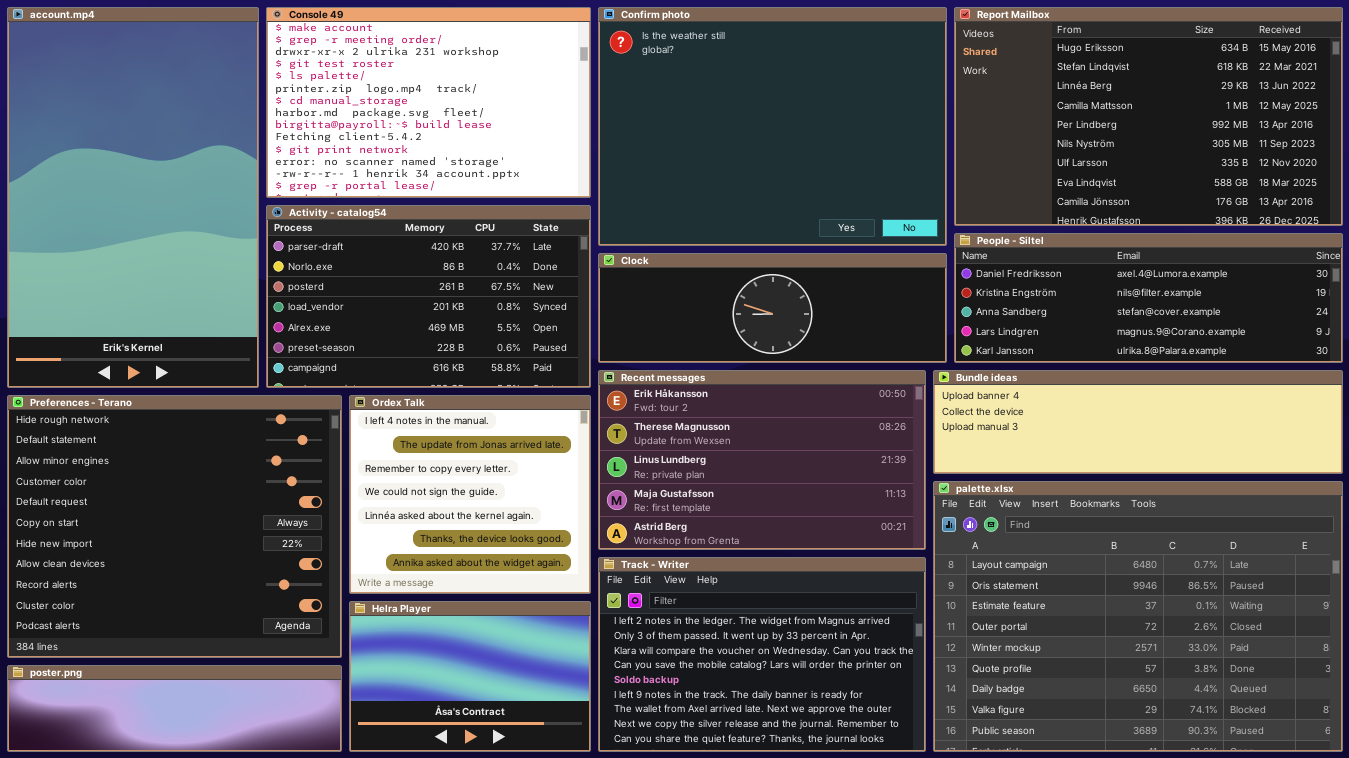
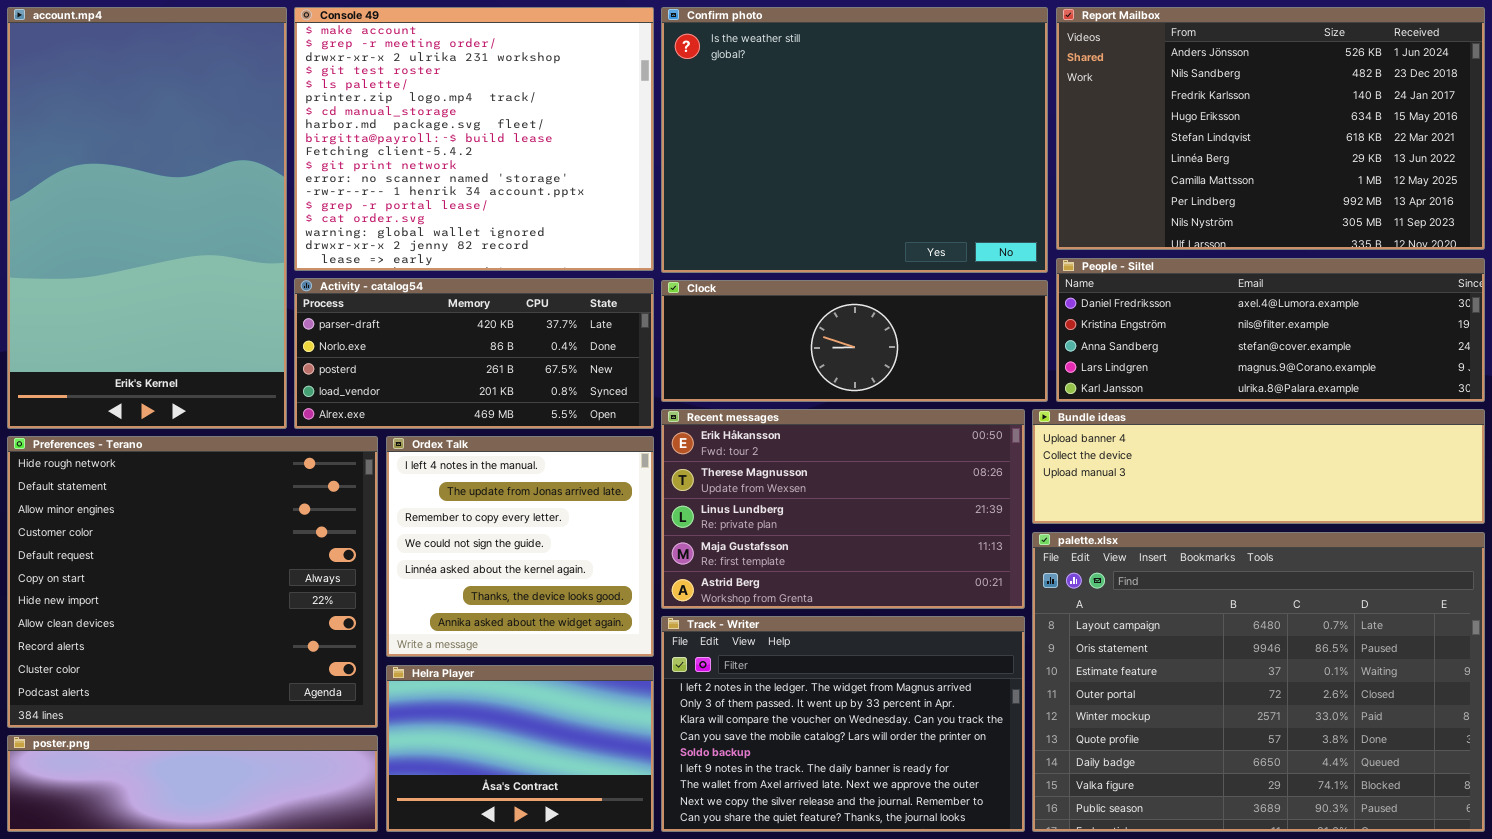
Console 49: [266,7,591,198] -> [294,7,654,271], resized
Report Mailbox: [954,7,1343,226] -> [1056,7,1485,250], scrolled up 3 rows
Activity - catalog54: [266,205,591,388] -> [294,278,654,429], resized

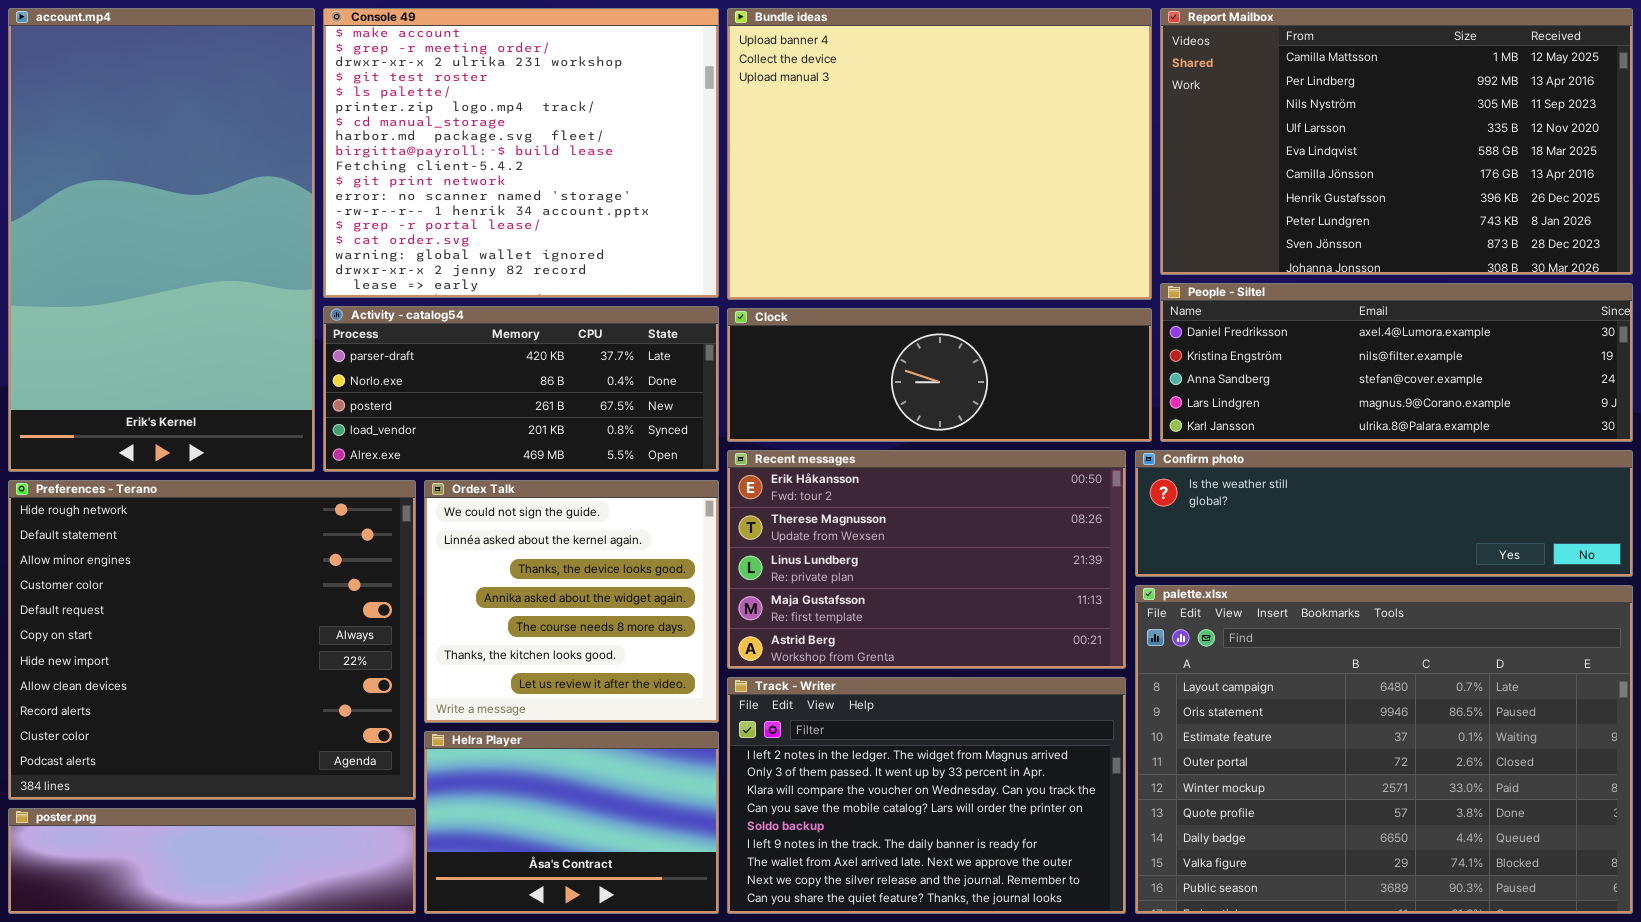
Confirm photo: [661,7,1048,273] -> [1135,450,1633,577], moved, resized
Report Mailbox: [1056,7,1485,250] -> [1160,8,1633,275], scrolled down 6 rows
Bundle ideas: [1032,409,1485,524] -> [727,8,1152,300], moved, resized
Ordex Talk: [386,436,654,657] -> [424,480,719,723], scrolled down 3 rows

